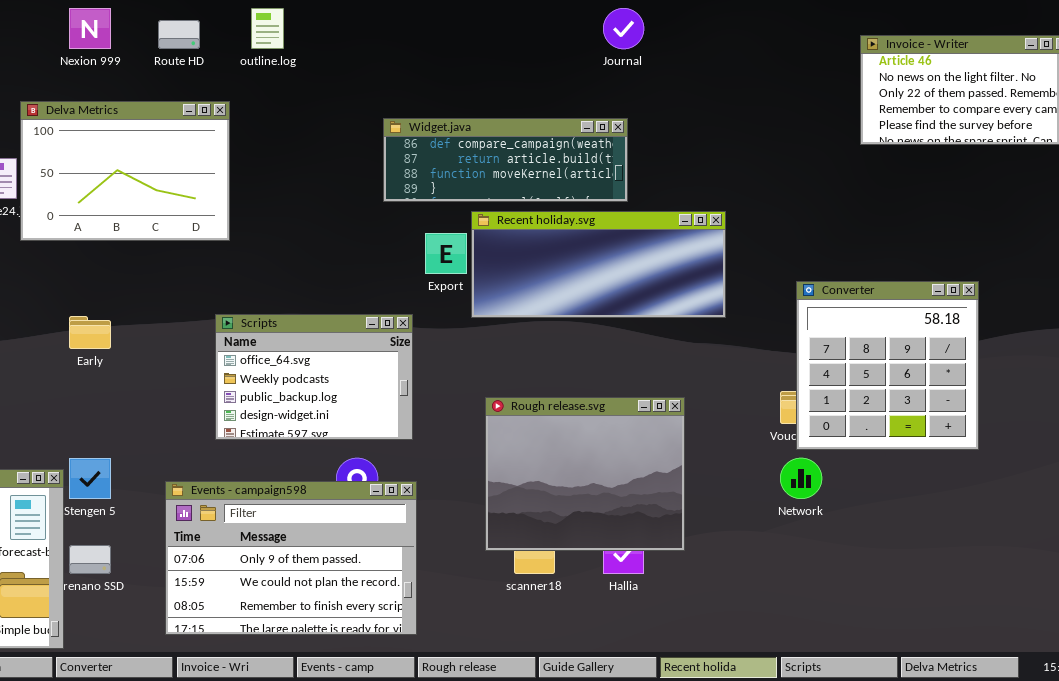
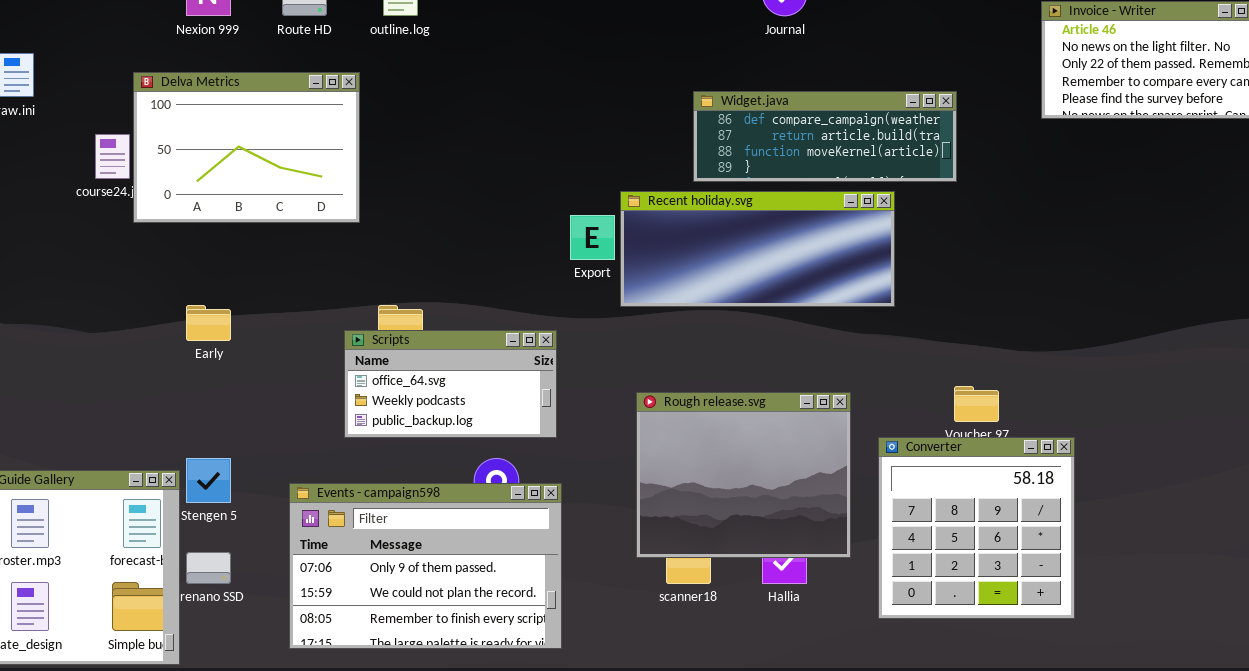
Widget.java: [383,118,628,202] -> [693,91,957,182], moved
Converter: [796,281,979,450] -> [878,437,1075,619], moved
Scripts: [215,314,413,440] -> [344,330,557,438], resized

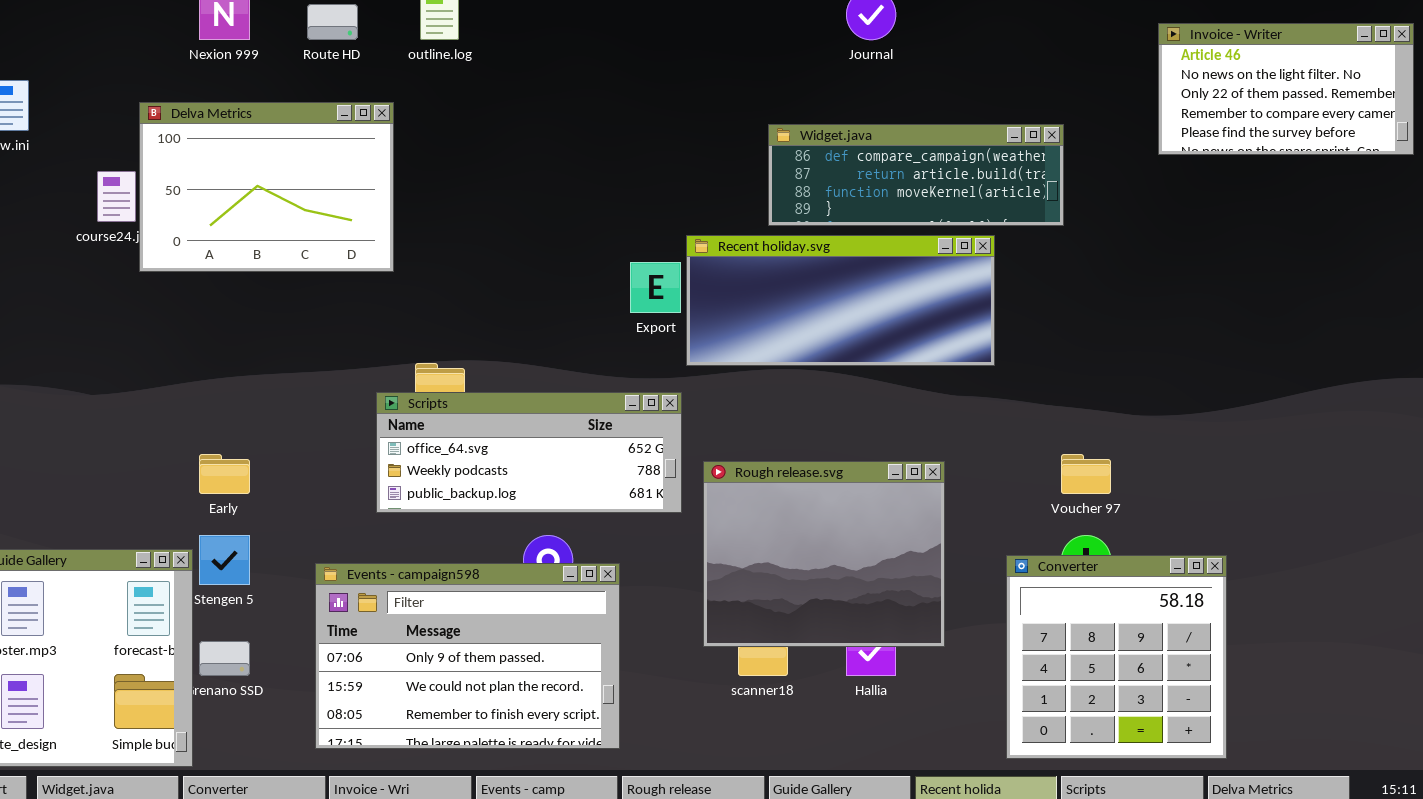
Early: [186,305,231,341] -> [199,454,250,494], moved
Scripts: [344,330,557,438] -> [376,392,682,513], resized
Converter: [878,437,1075,619] -> [1006,555,1227,759], moved

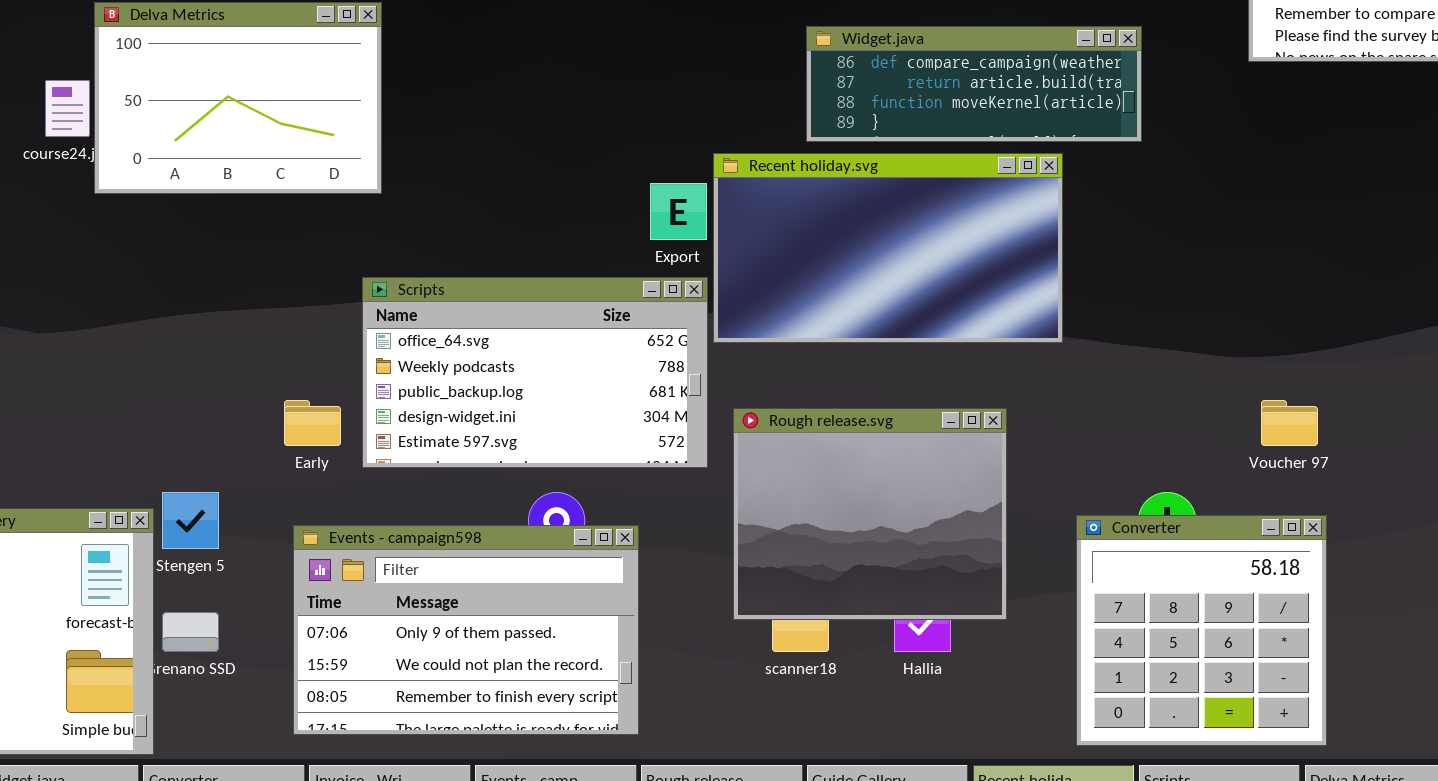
Recent holiday.svg: [686,235,995,366] -> [713,153,1063,343], resized
Scripts: [376,392,682,513] -> [362,277,708,468], resized
Early: [199,454,250,494] -> [284,400,341,446], moved
Voucher 97: [1061,454,1111,494] -> [1261,400,1318,446], moved

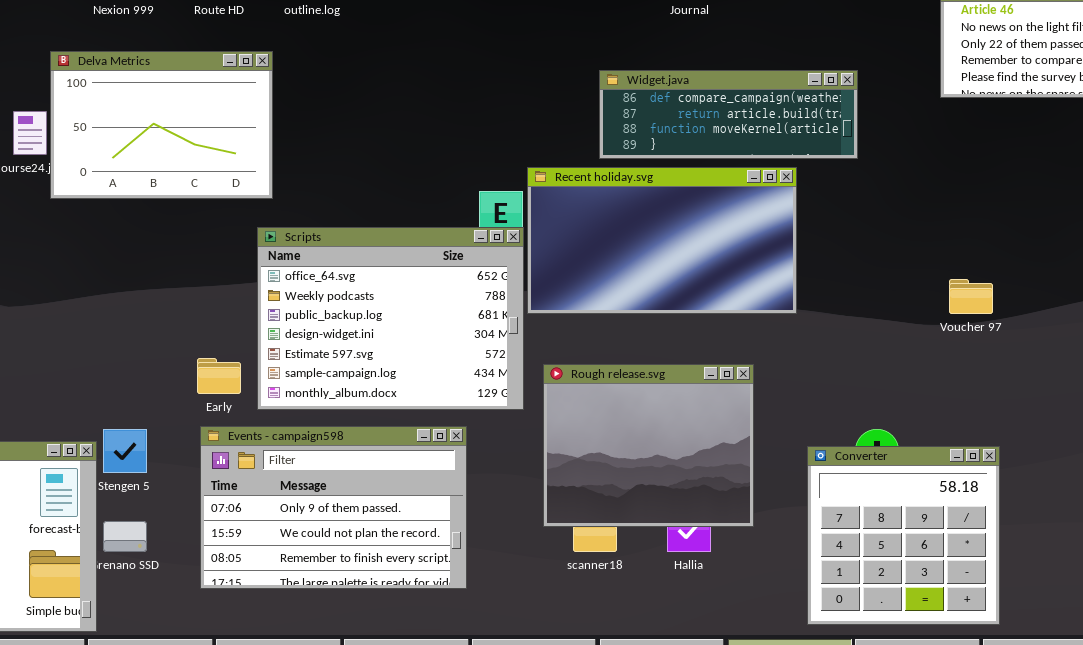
Scripts: [362,277,708,468] -> [257,227,524,410], resized
Voucher 97: [1261,400,1318,446] -> [949,279,993,314], moved
Events - campaign598: [293,525,639,735] -> [200,426,467,589], moved

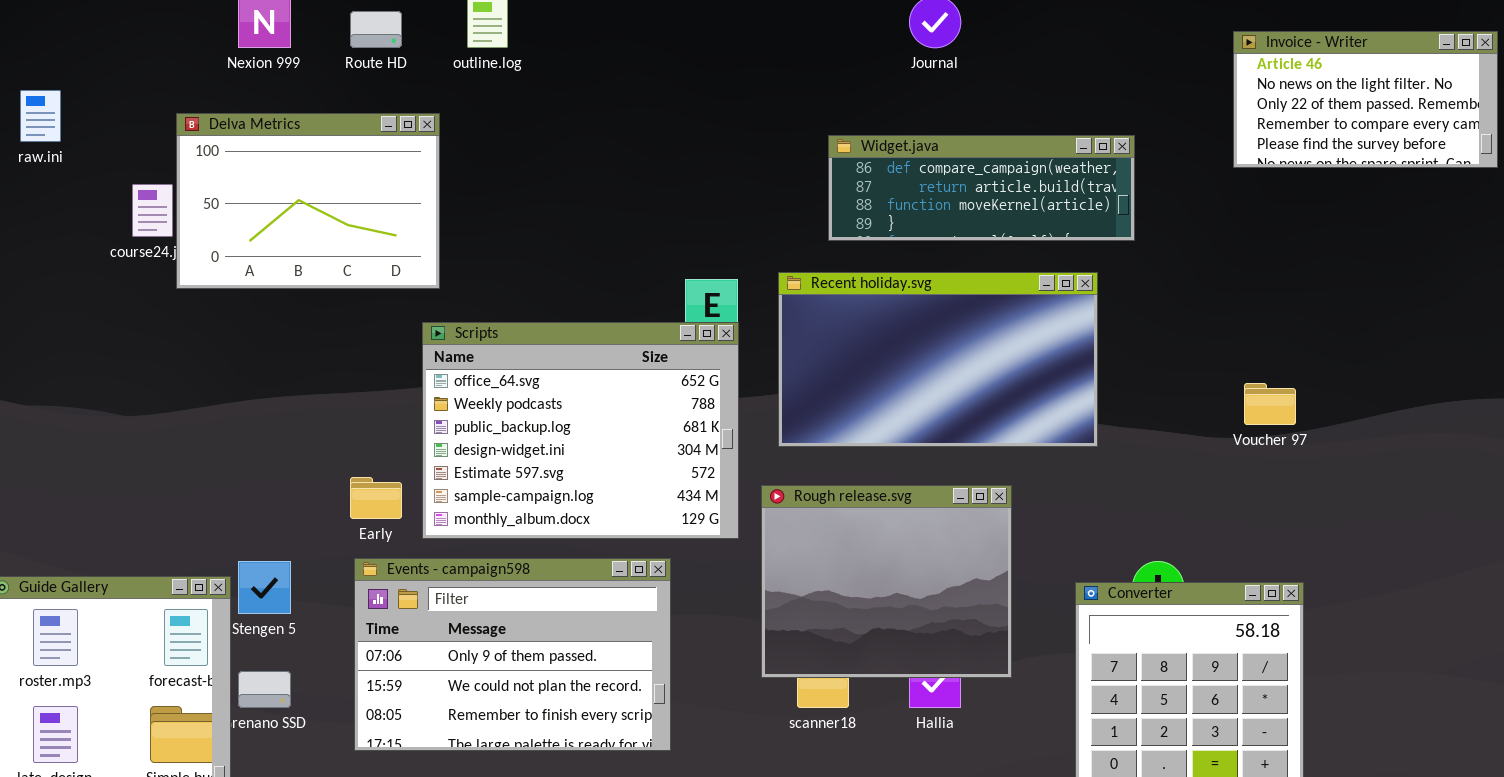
Recent holiday.svg: [527,167,797,314] -> [778,272,1098,447], moved

